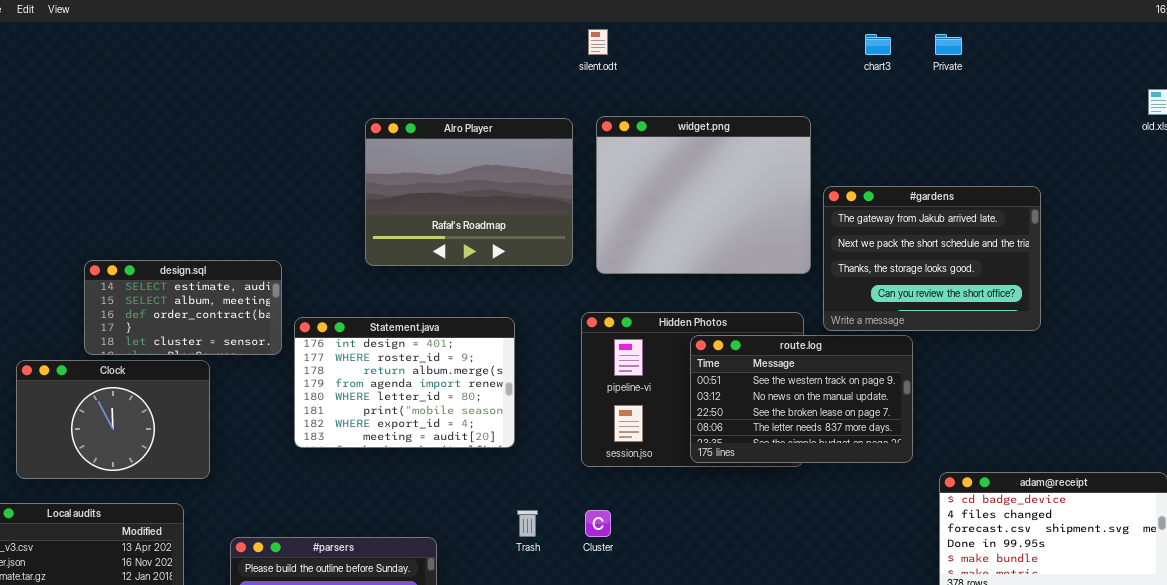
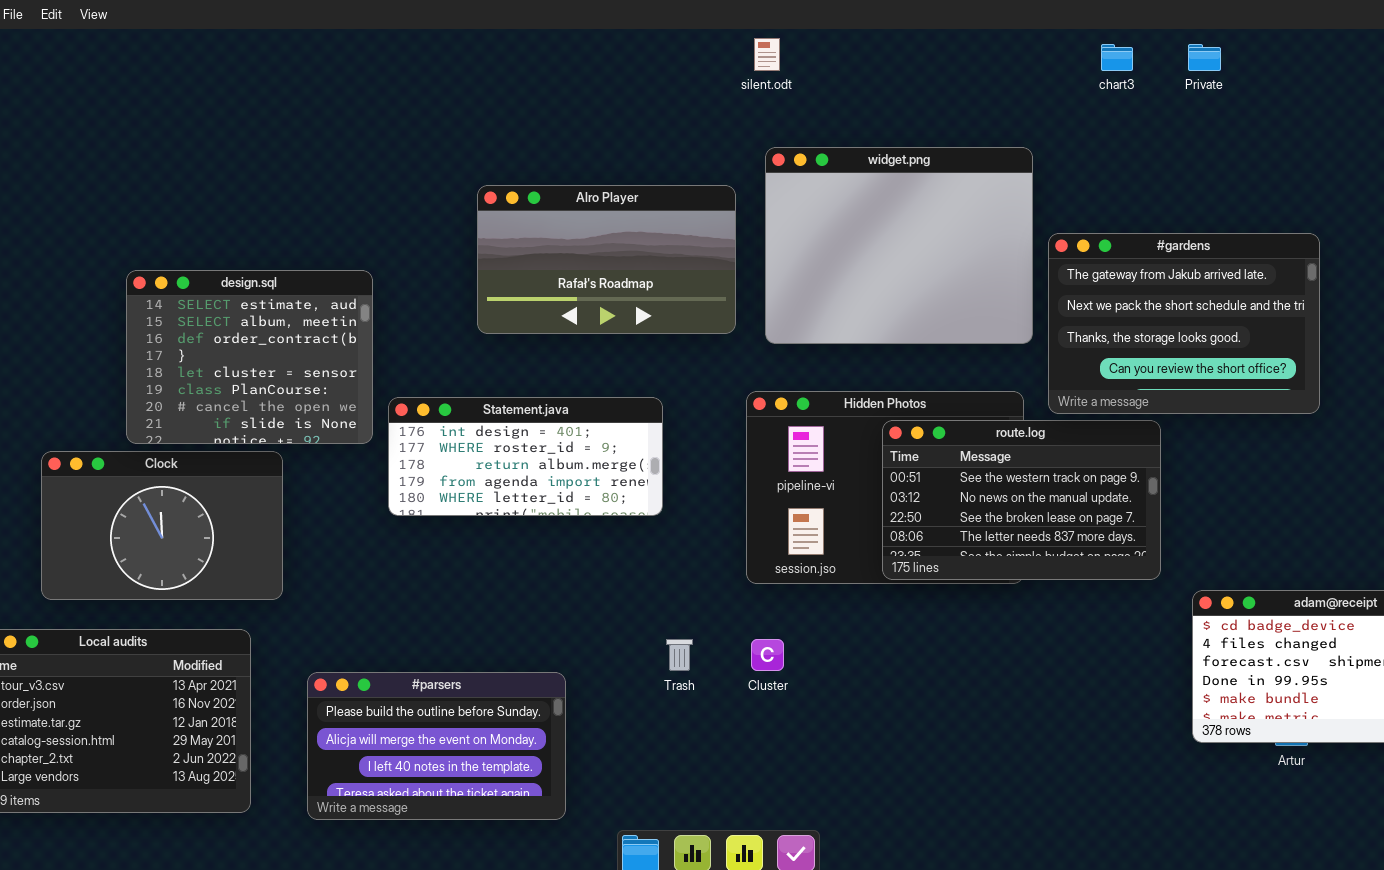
Alro Player: [365,118,573,266] -> [477,185,736,334], resized
design.sql: [84,260,282,355] -> [126,270,373,444], resized
Statement.java: [294,317,515,448] -> [388,397,663,516], resized

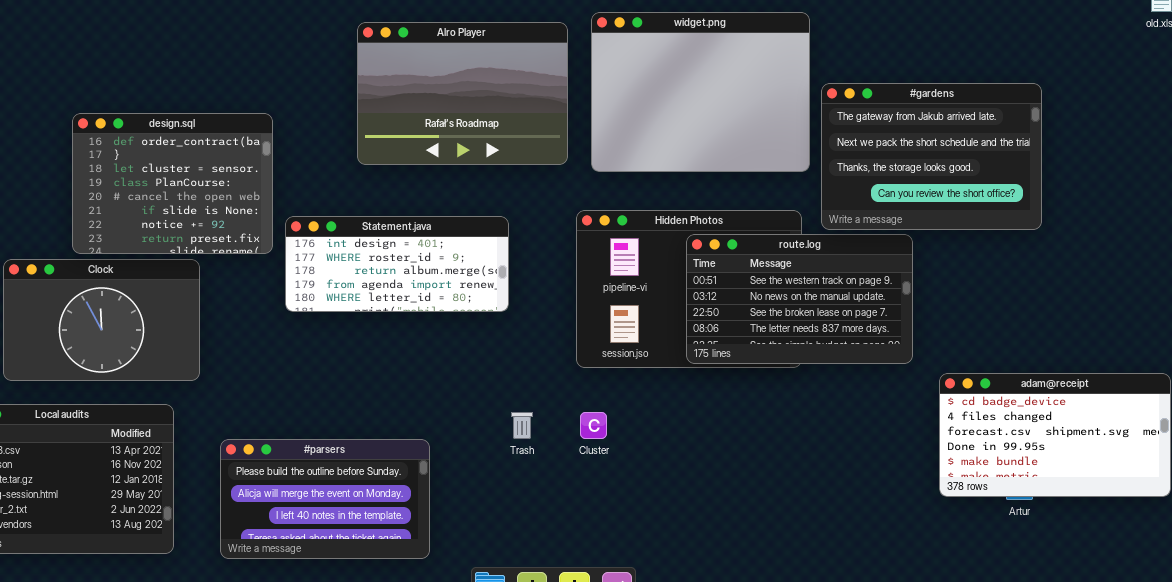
Alro Player: [477,185,736,334] -> [357,22,568,165], resized
design.sql: [126,270,373,444] -> [72,113,273,254], scrolled down 2 rows

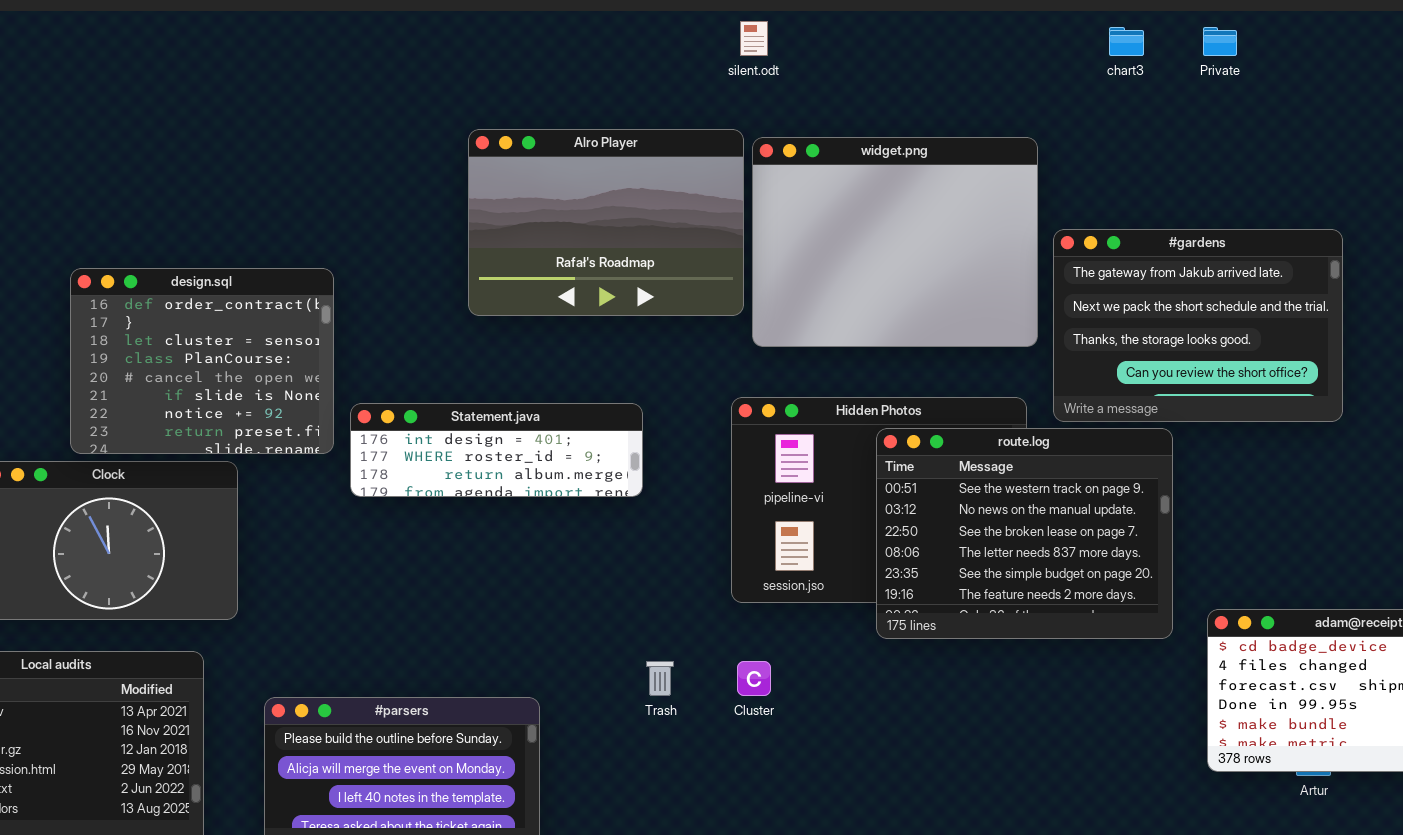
Alro Player: [357,22,568,165] -> [468,129,744,316], moved
Statement.java: [285,216,509,312] -> [350,403,643,497], resized
route.log: [686,234,913,364] -> [876,428,1173,639], resized

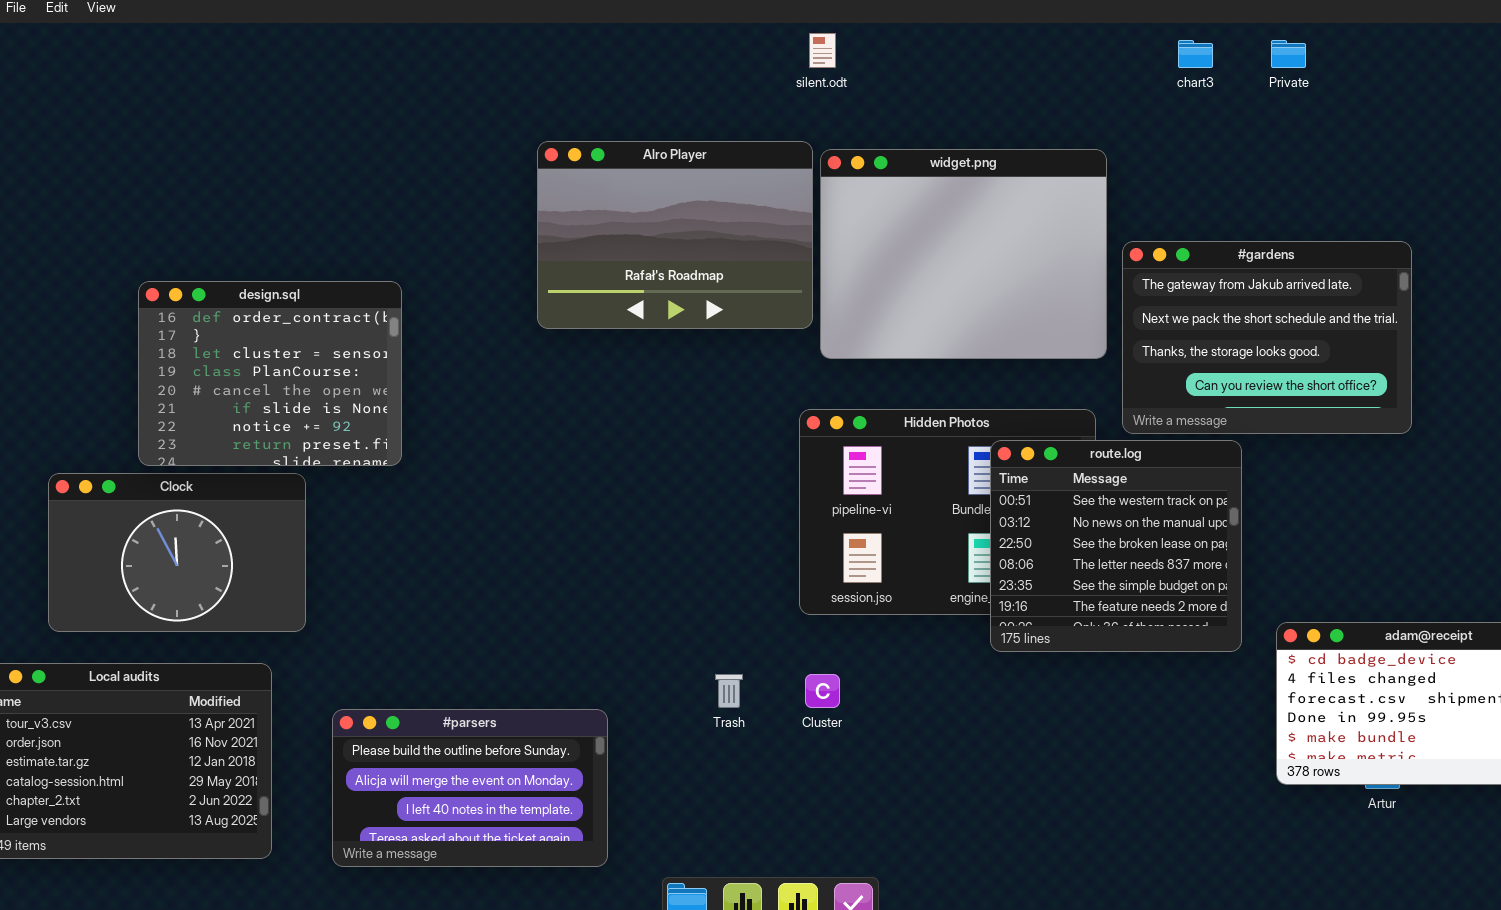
Statement.java: [350,403,643,497] -> none, closed
route.log: [876,428,1173,639] -> [990,440,1242,652], resized

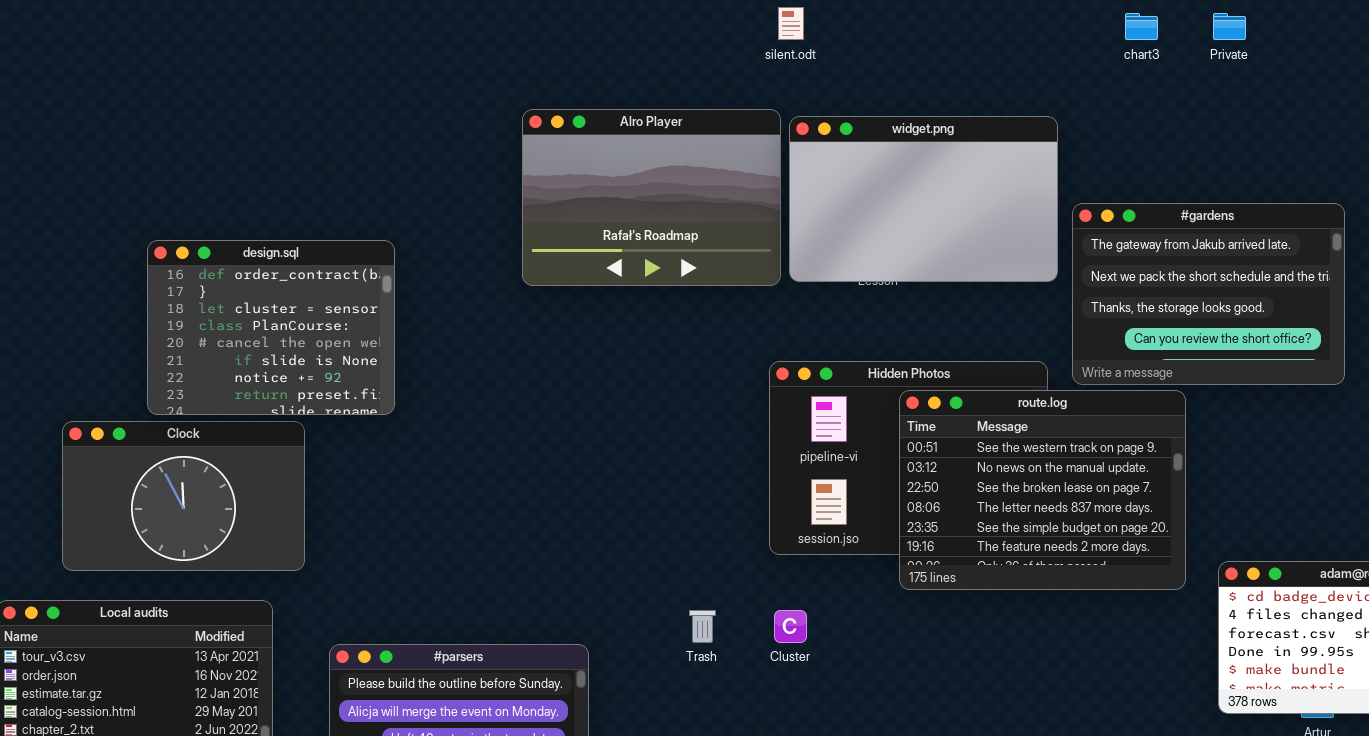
widget.png: [820,149,1107,359] -> [789,116,1058,282], resized
route.log: [990,440,1242,652] -> [899,390,1186,590], resized

